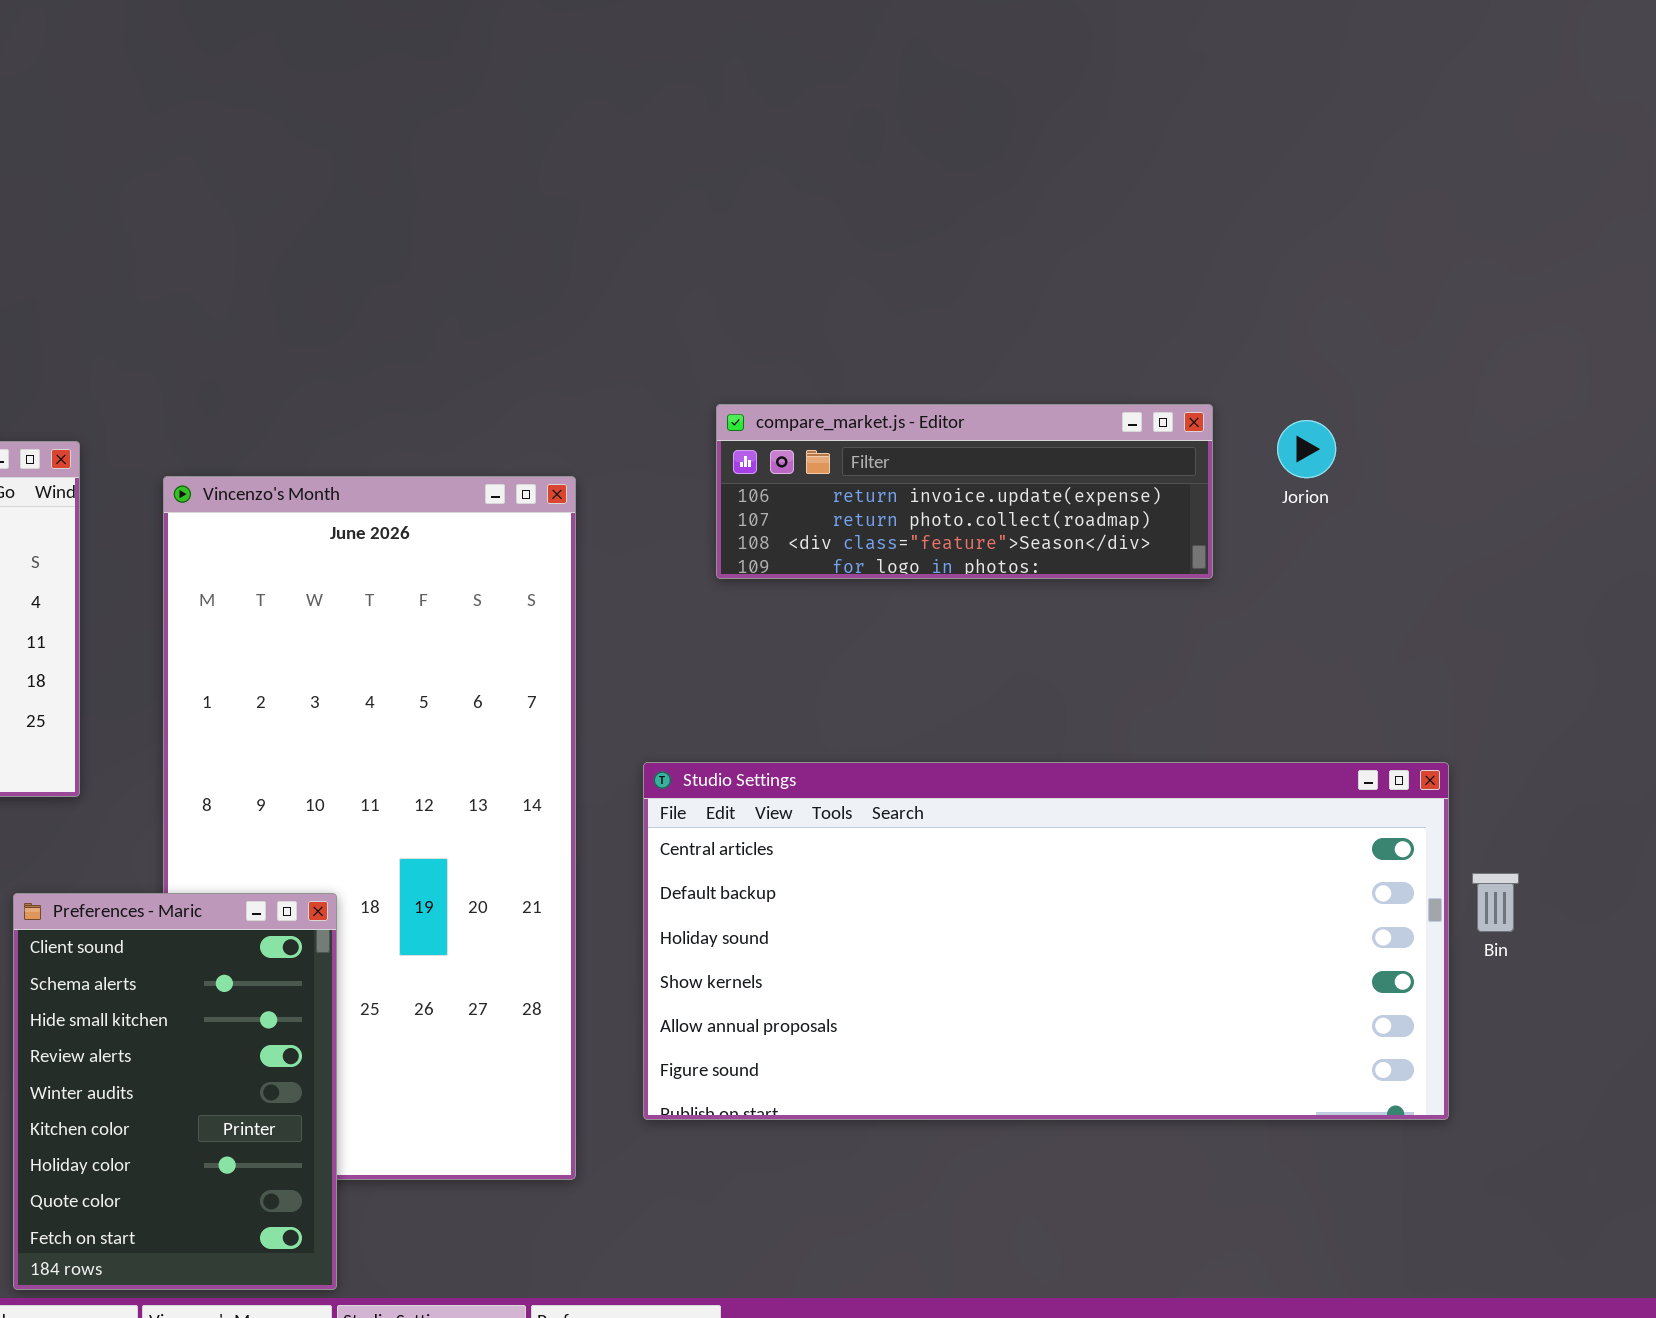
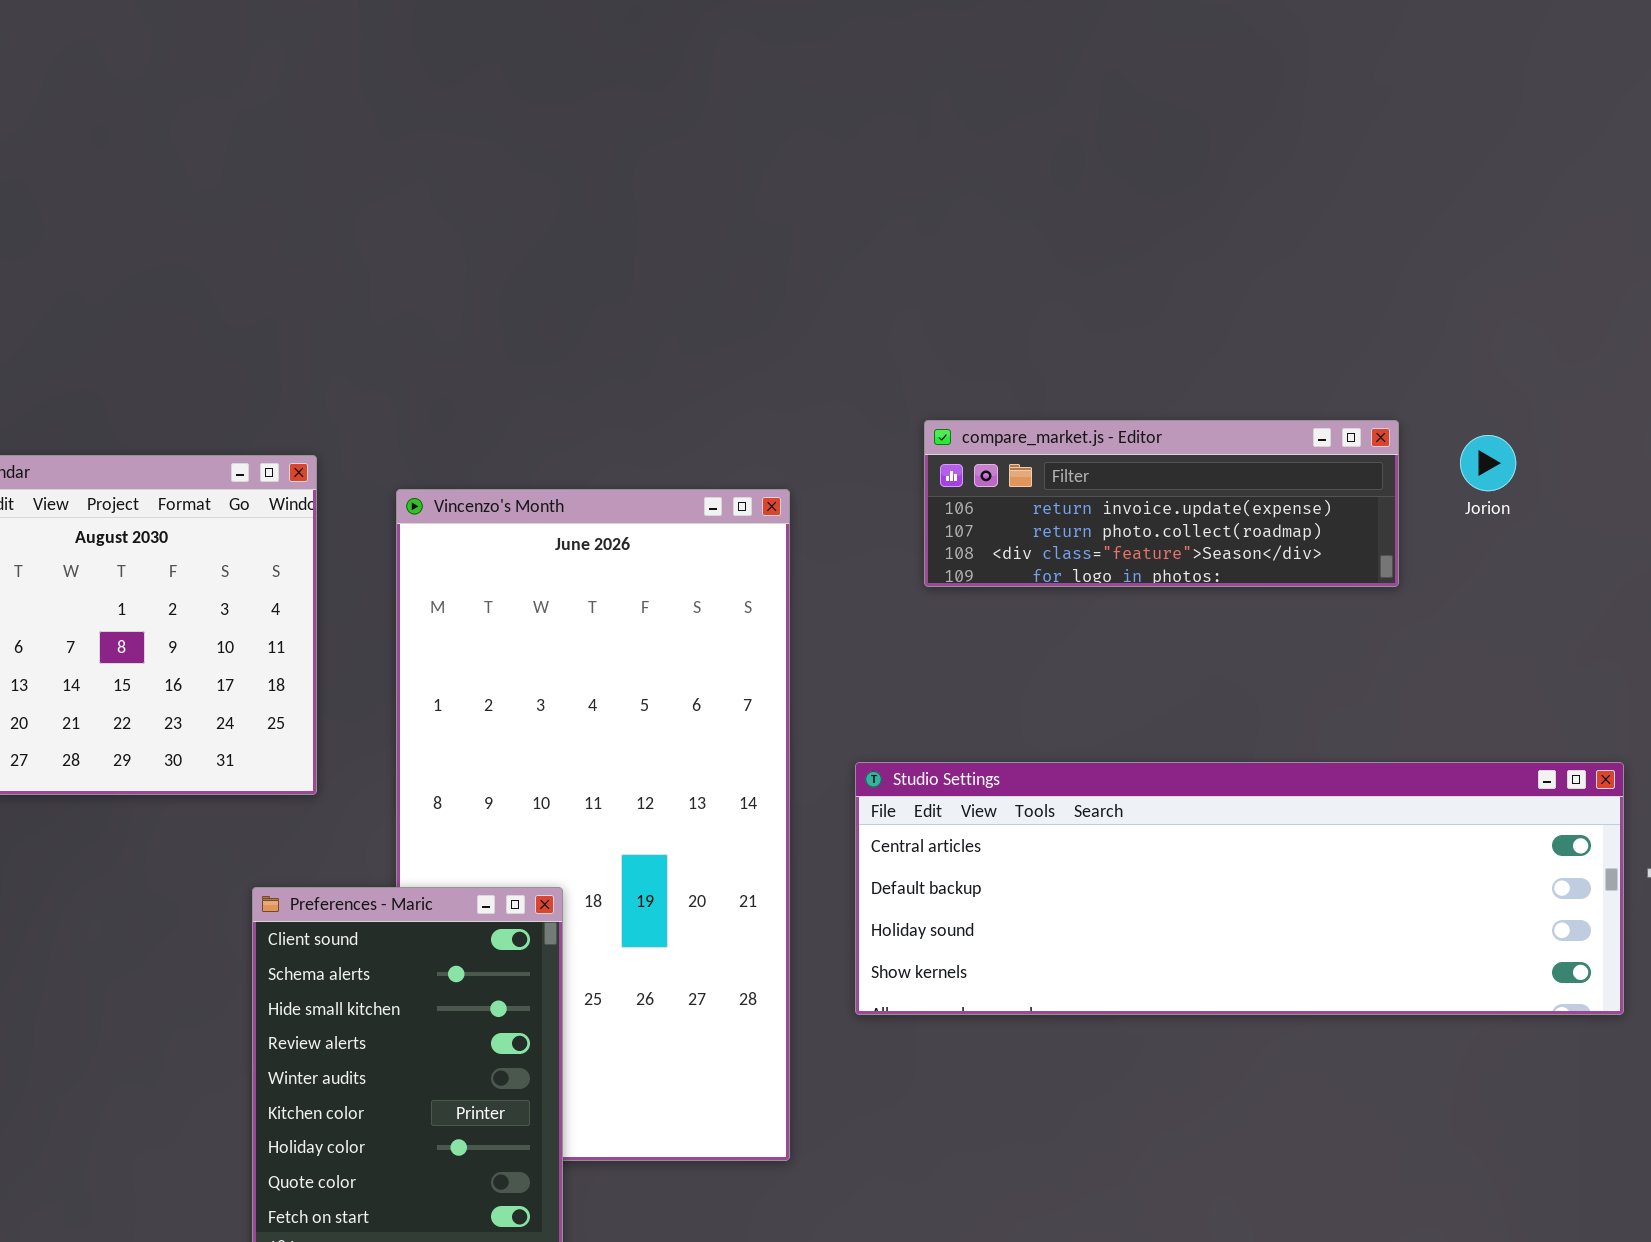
Studio Settings: [643,762,1449,1120] -> [855,762,1624,1015], resized

